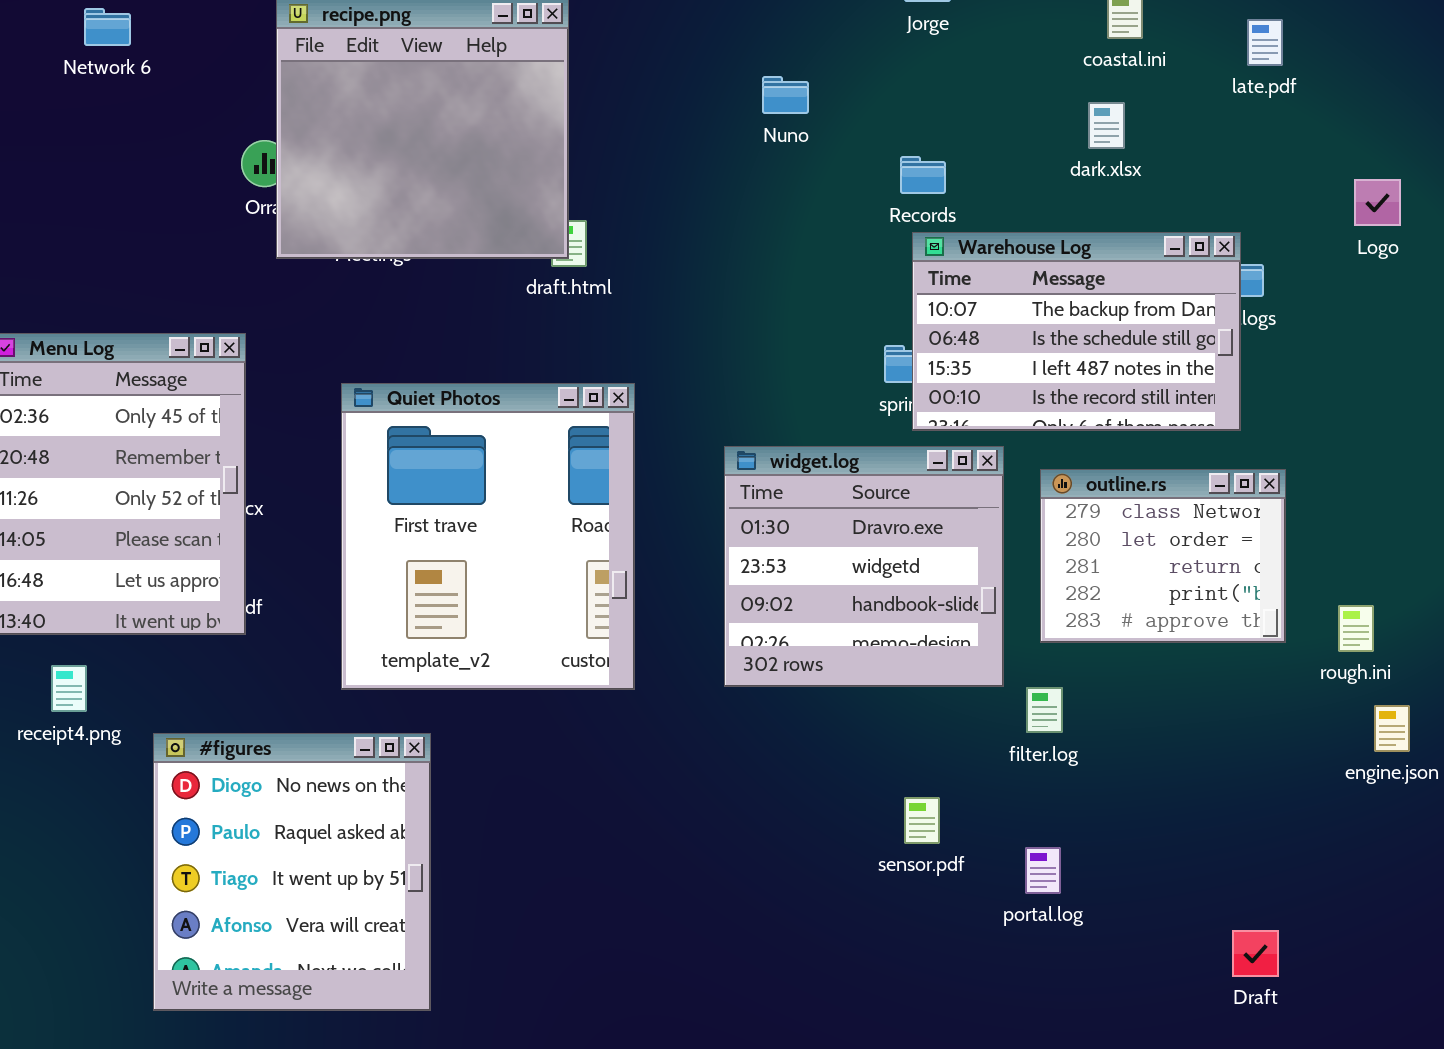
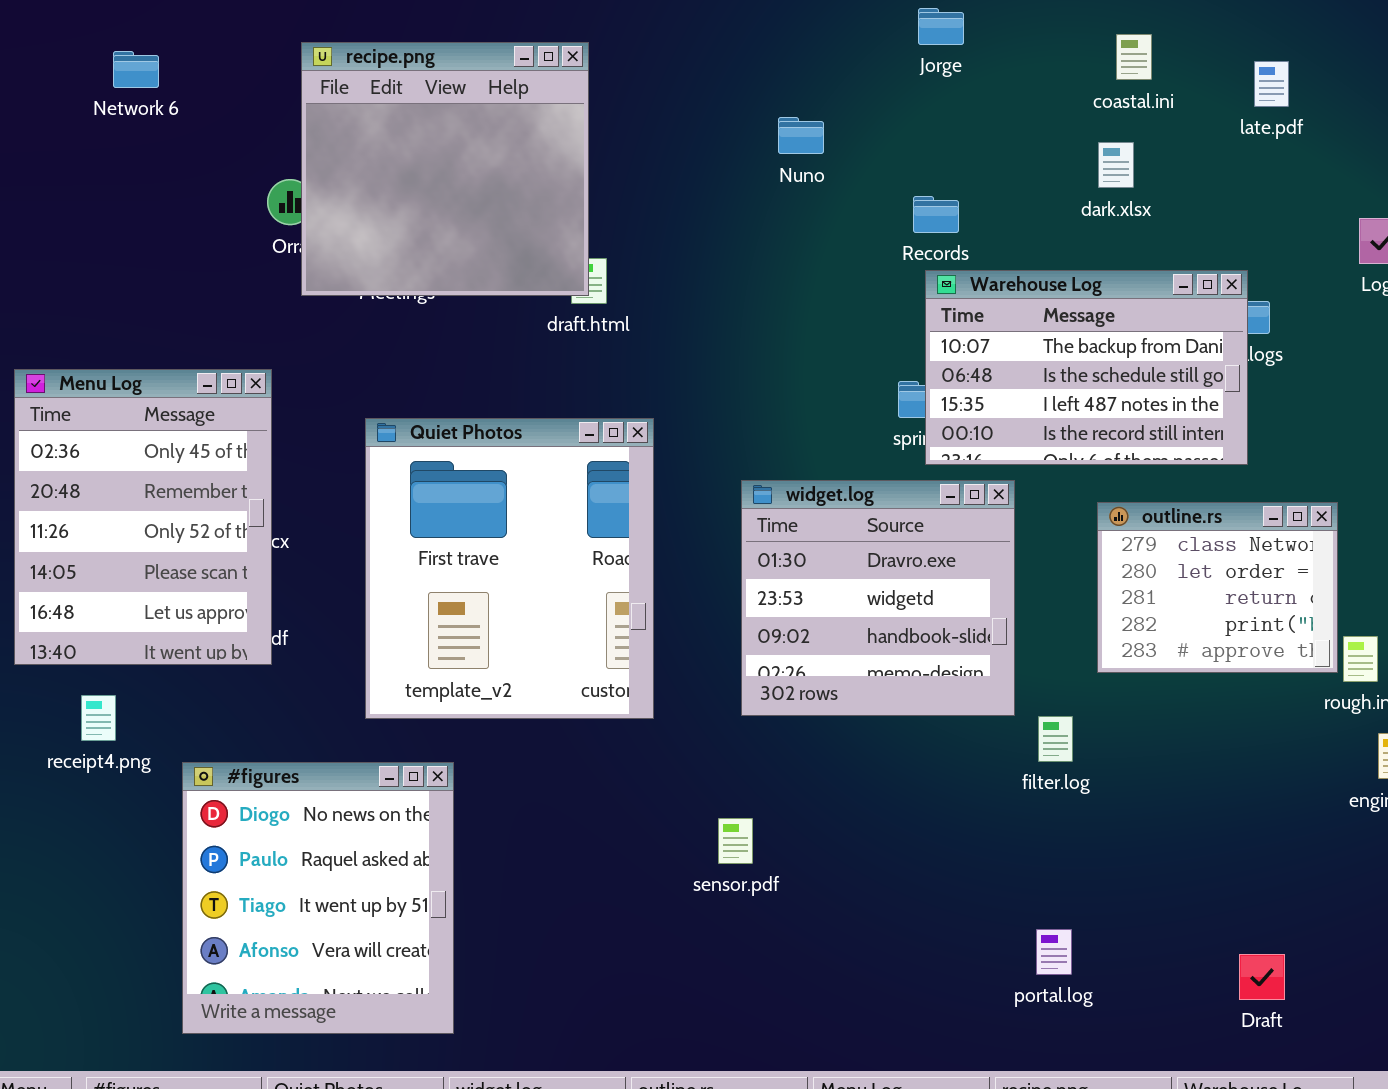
outline.rs: [1040,469,1286,643] -> [1097,502,1338,673], moved
sensor.pdf: [904,797,940,844] -> [718,818,753,864], moved
portal.log: [1025,847,1061,894] -> [1036,929,1072,975], moved

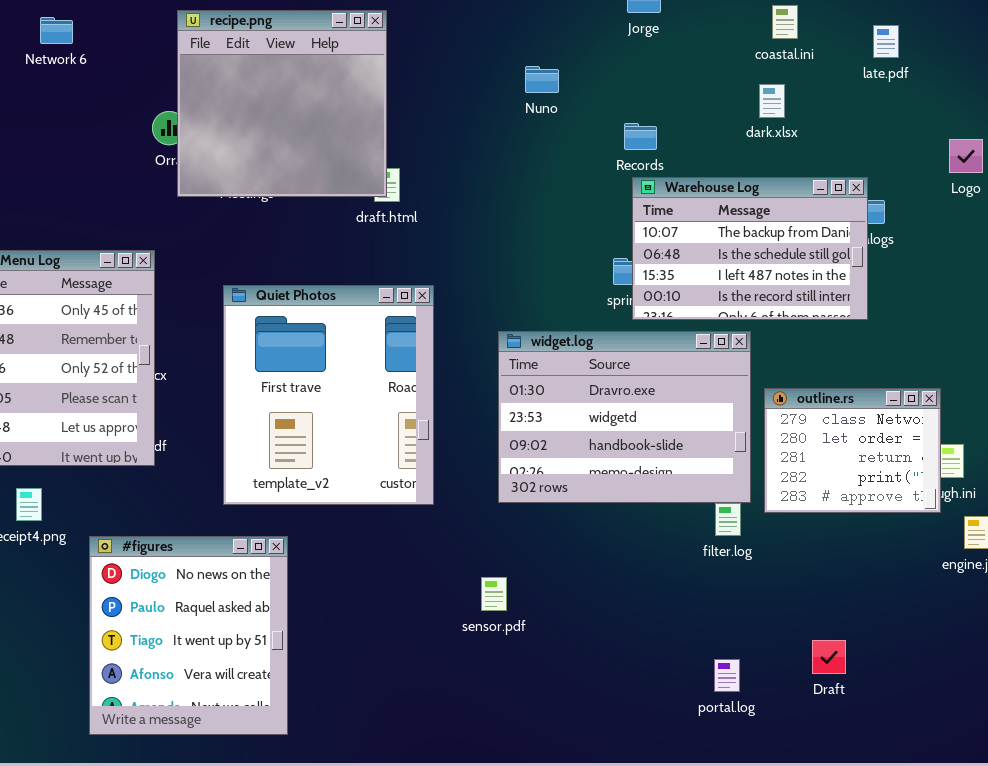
widget.log: [741,480,1015,716] -> [498,331,751,503], resized
outline.rs: [1097,502,1338,673] -> [764,388,941,513], moved
Draft: [1239,954,1285,1000] -> [812,640,846,674], moved

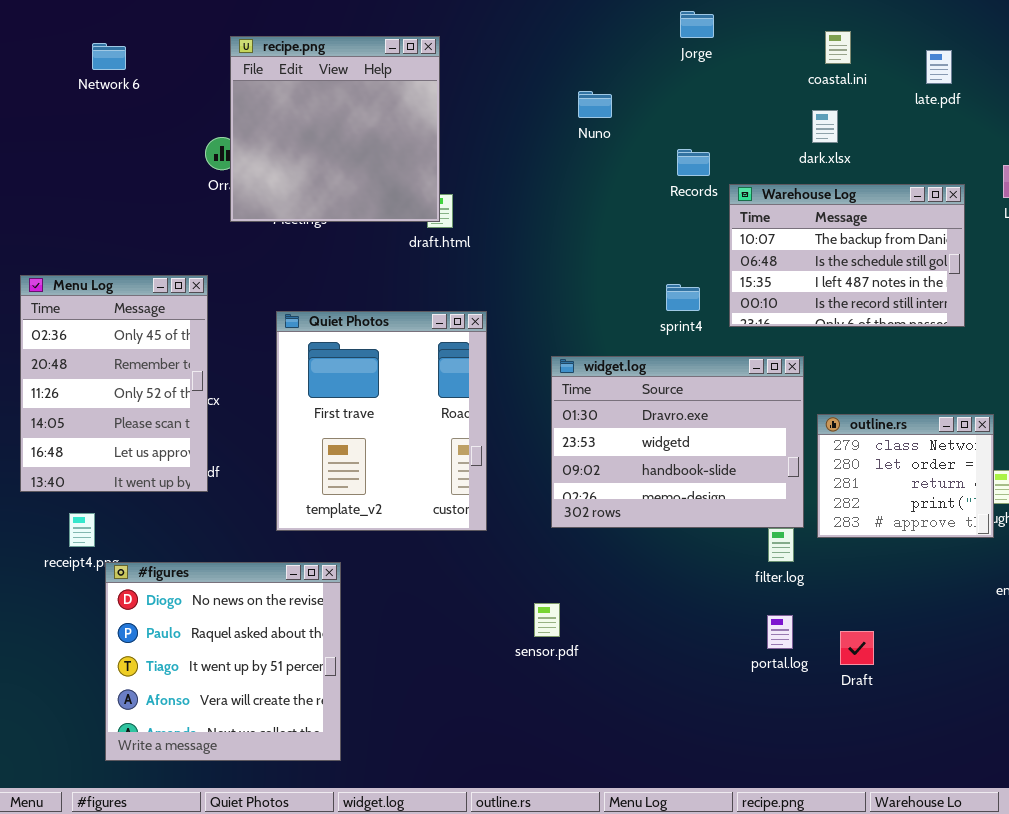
Warehouse Log: [632,177,868,320] -> [729,184,965,327], moved
#figures: [89,536,288,735] -> [105,562,341,761], resized
Draft: [812,640,846,674] -> [840,631,874,665], moved
portal.log: [714,659,740,692] -> [767,615,793,649], moved

